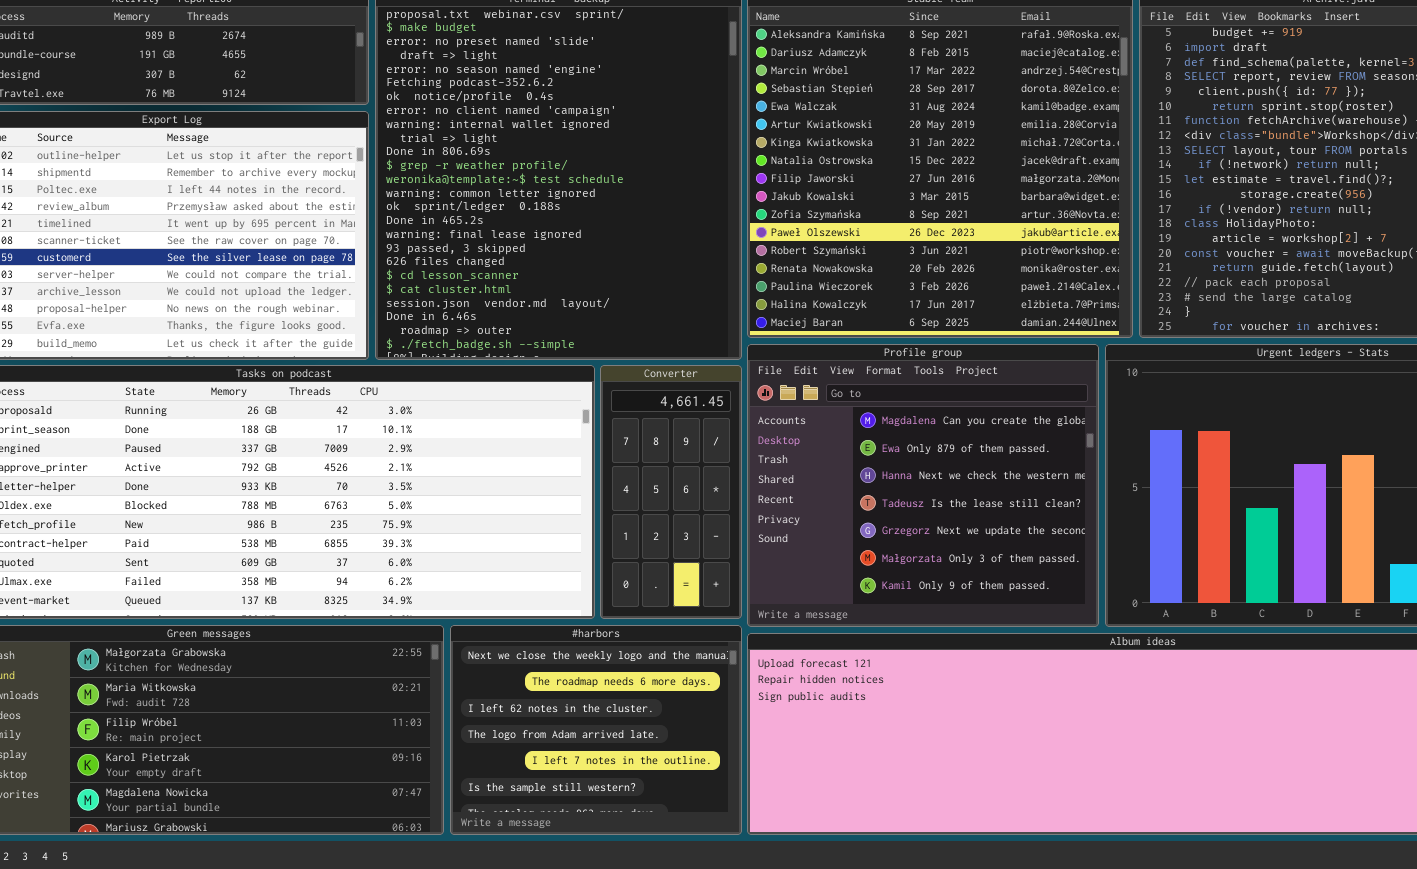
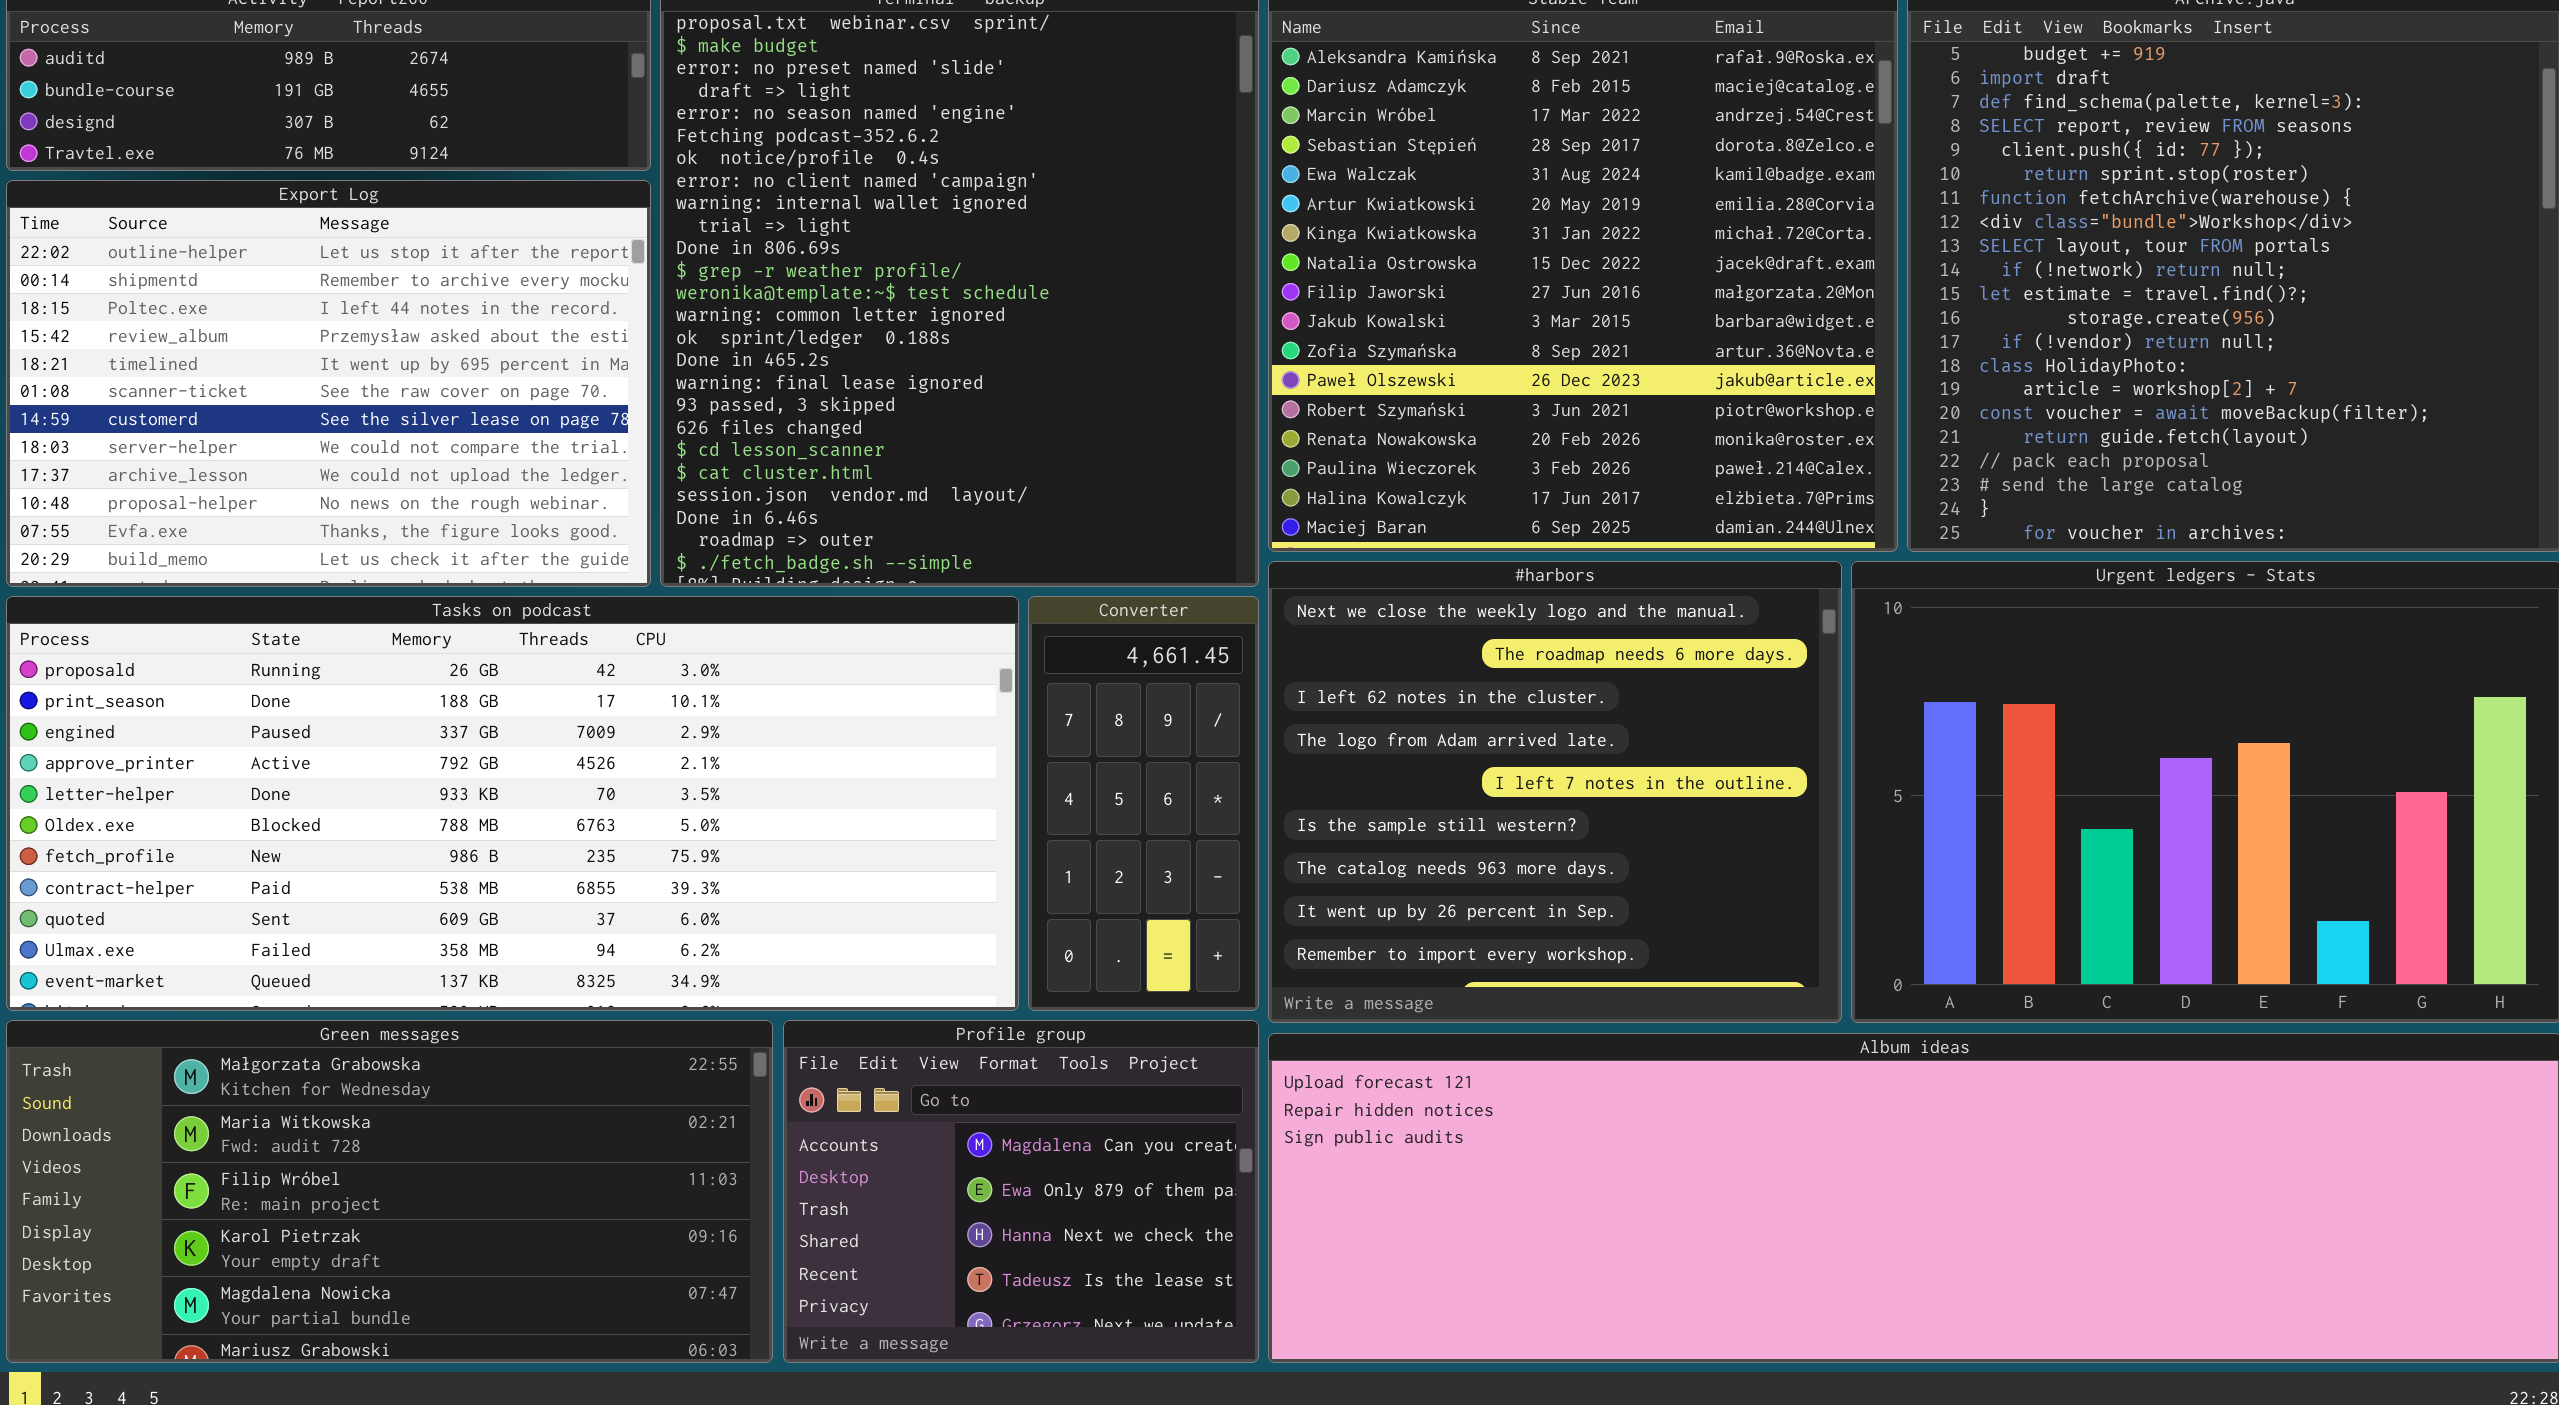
Profile group: [747,344,1099,627] -> [783,1020,1259,1363], moved, resized
#harbors: [450,625,742,835] -> [1268,561,1842,1023], moved, resized

